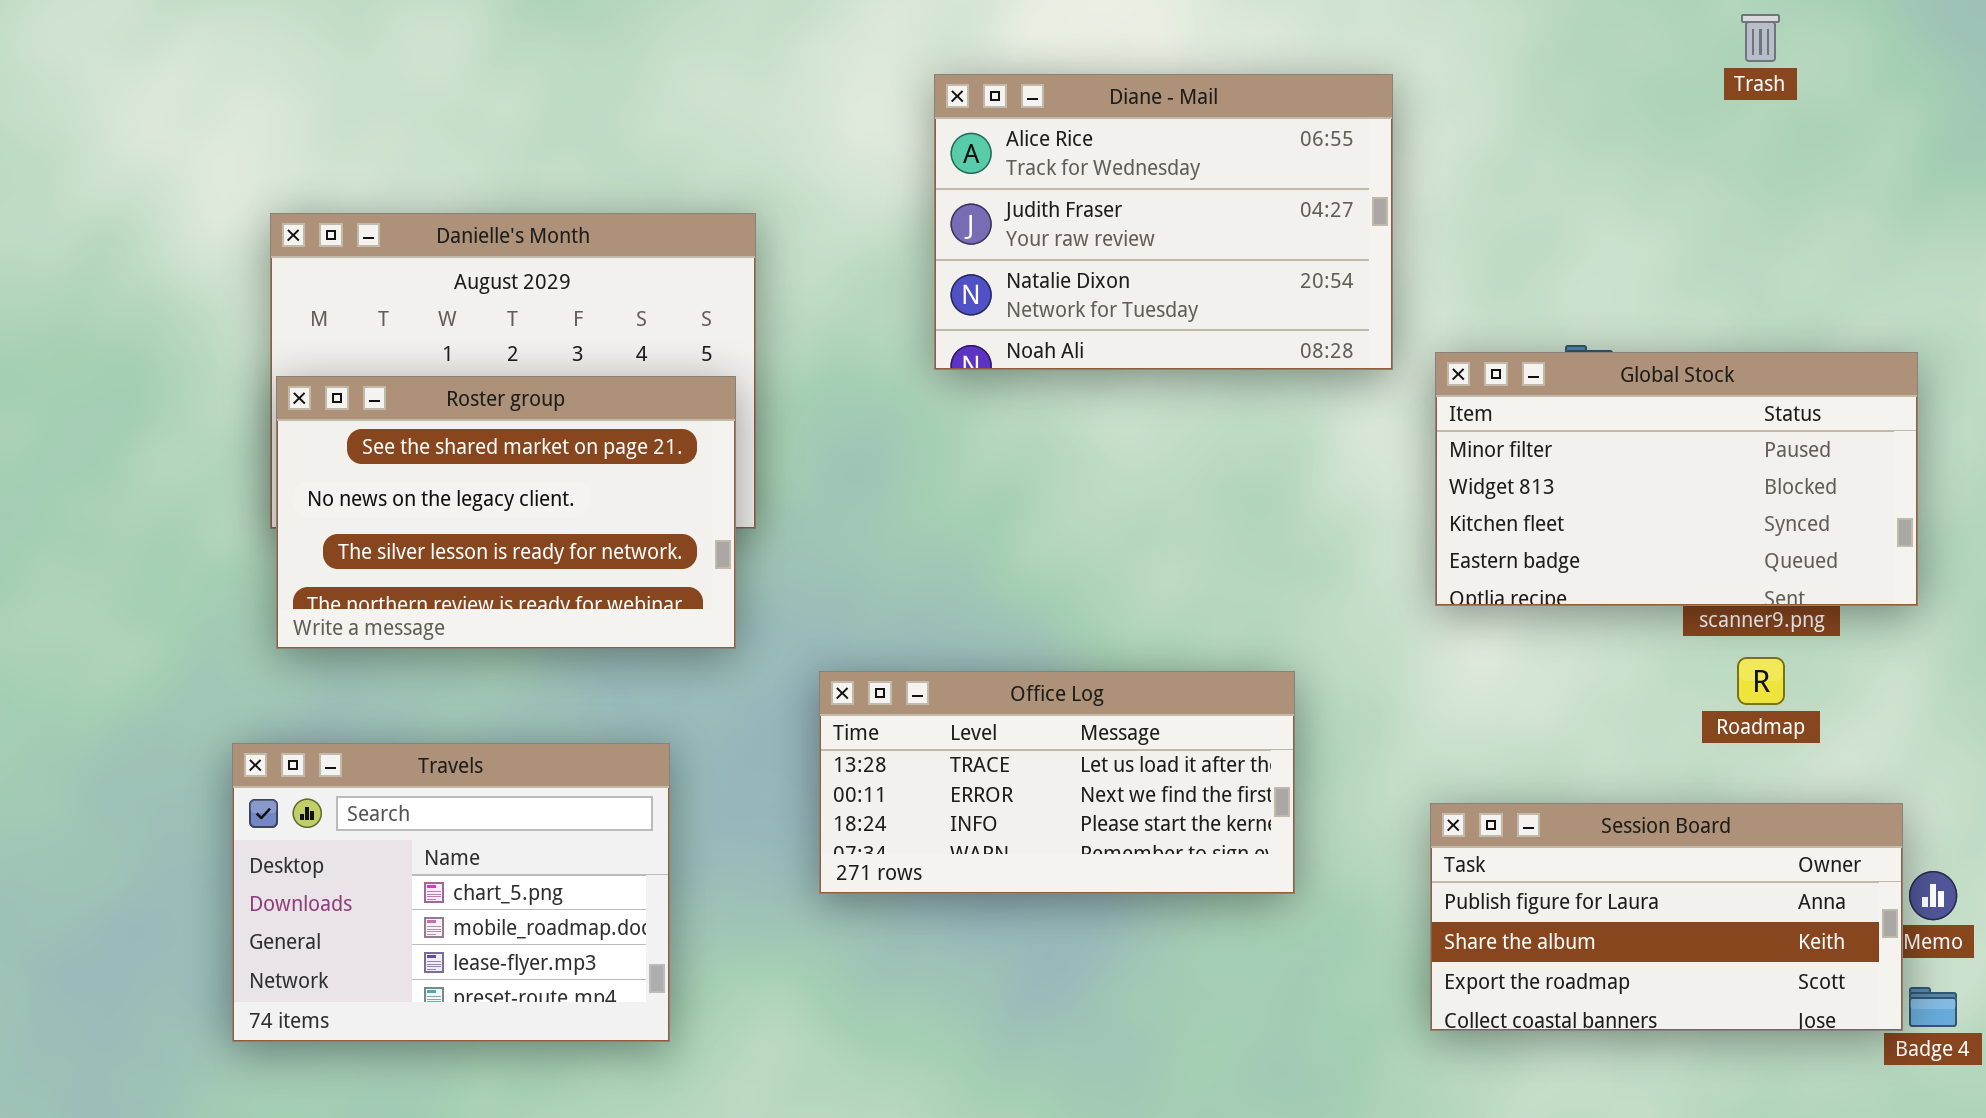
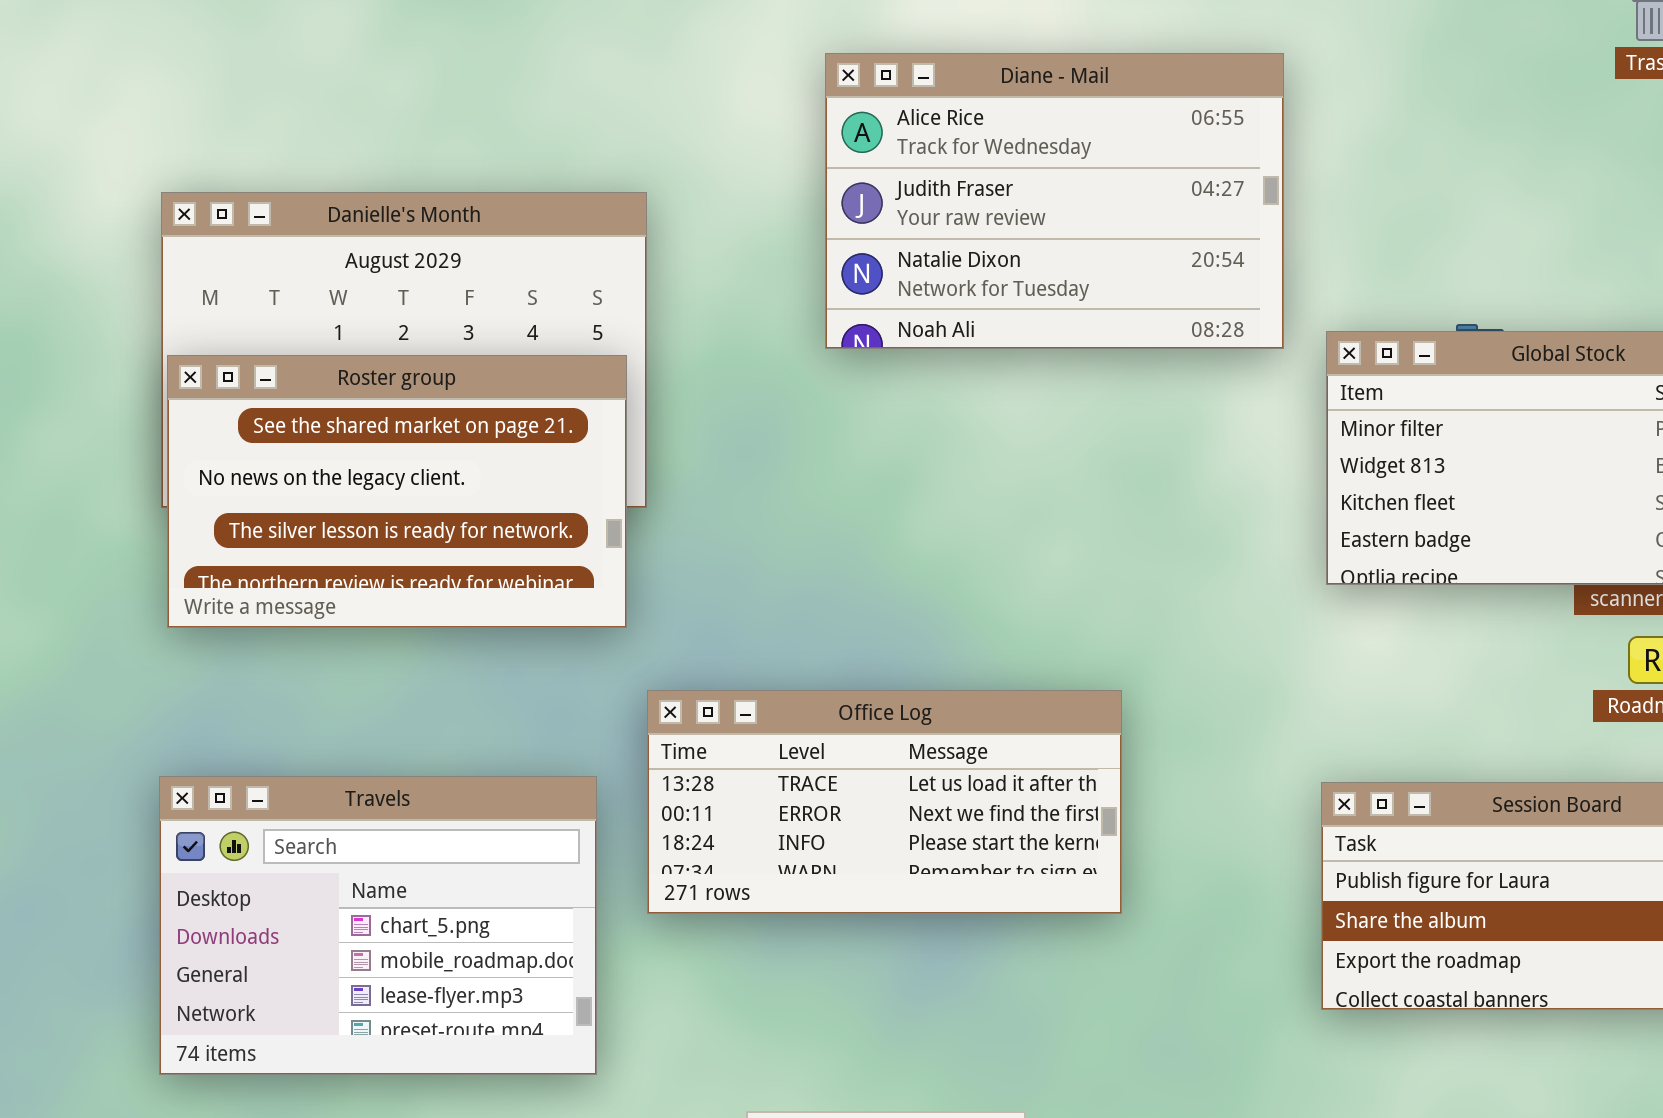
Office Log: [819,671,1295,894] -> [647,690,1122,914], moved
Travels: [232,743,670,1042] -> [159,776,597,1075], moved

